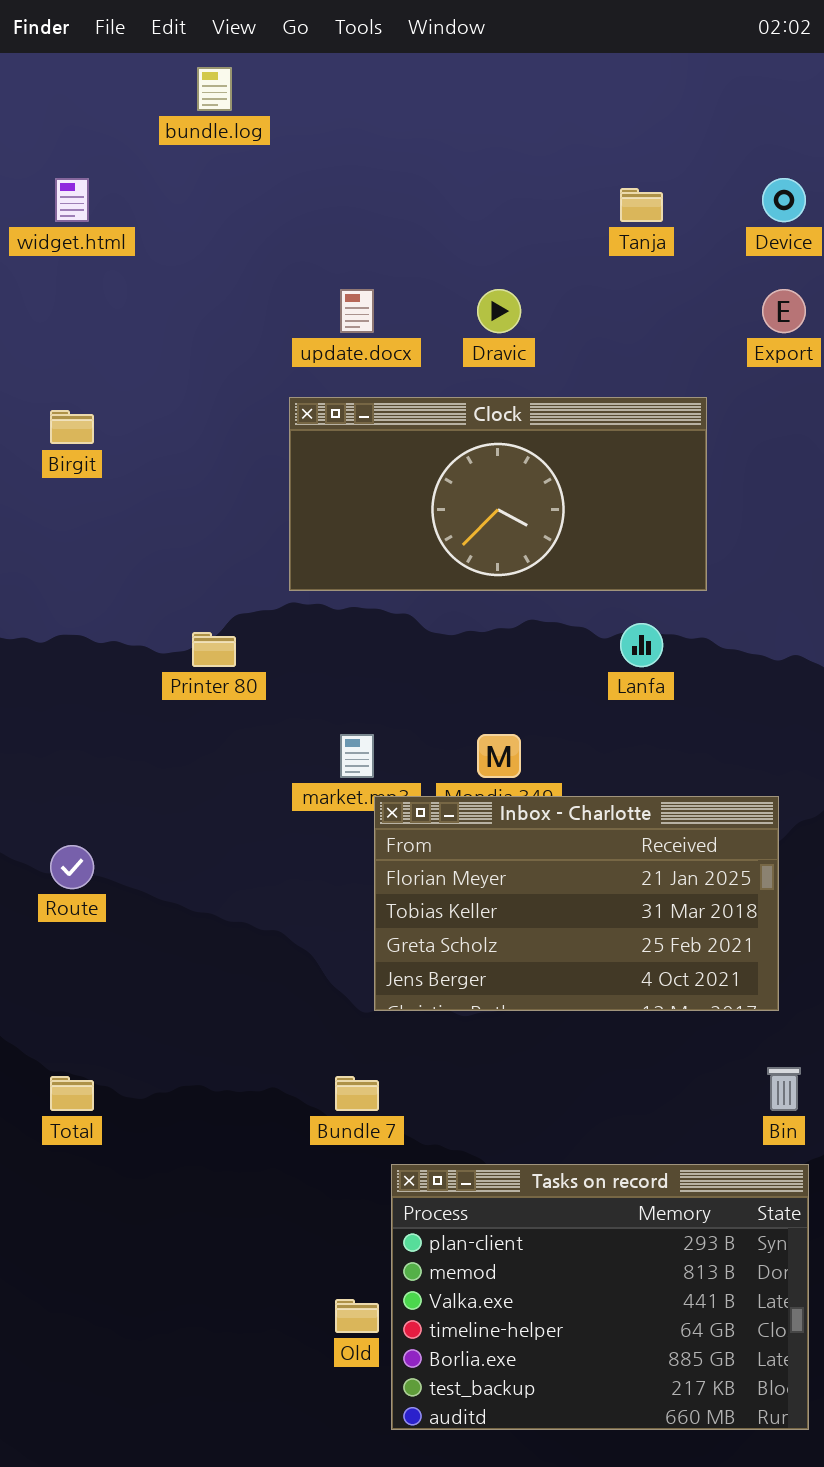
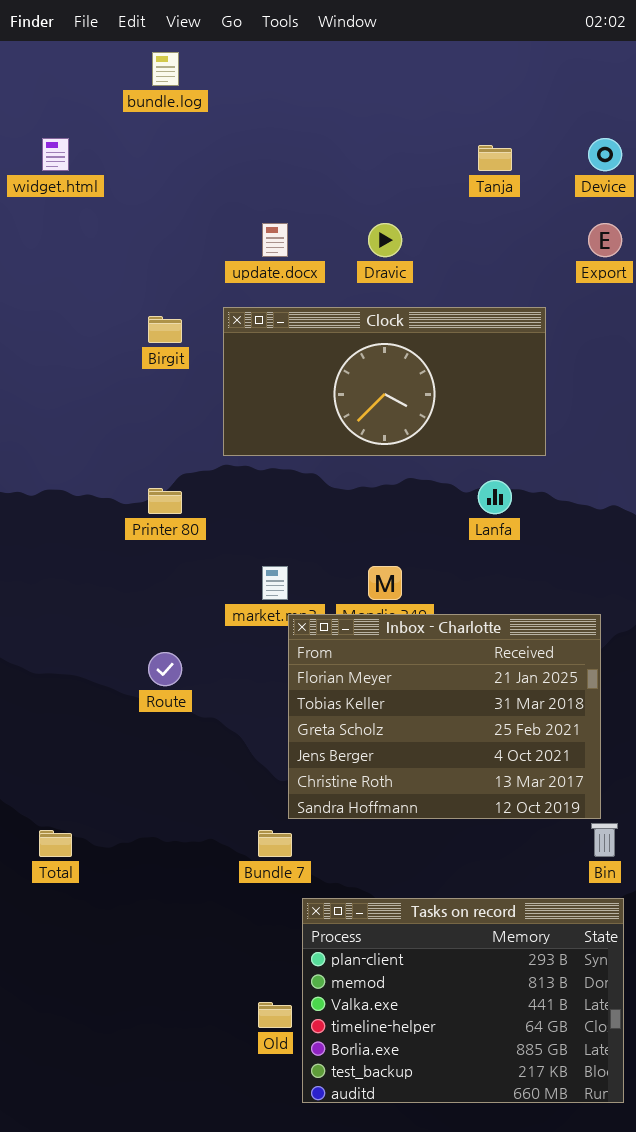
Birgit: [50,410,94,444] -> [148,316,182,343], moved
Inbox - Charlotte: [374,796,779,1011] -> [288,614,601,819], resized
Route: [50,845,94,889] -> [148,652,182,686], moved

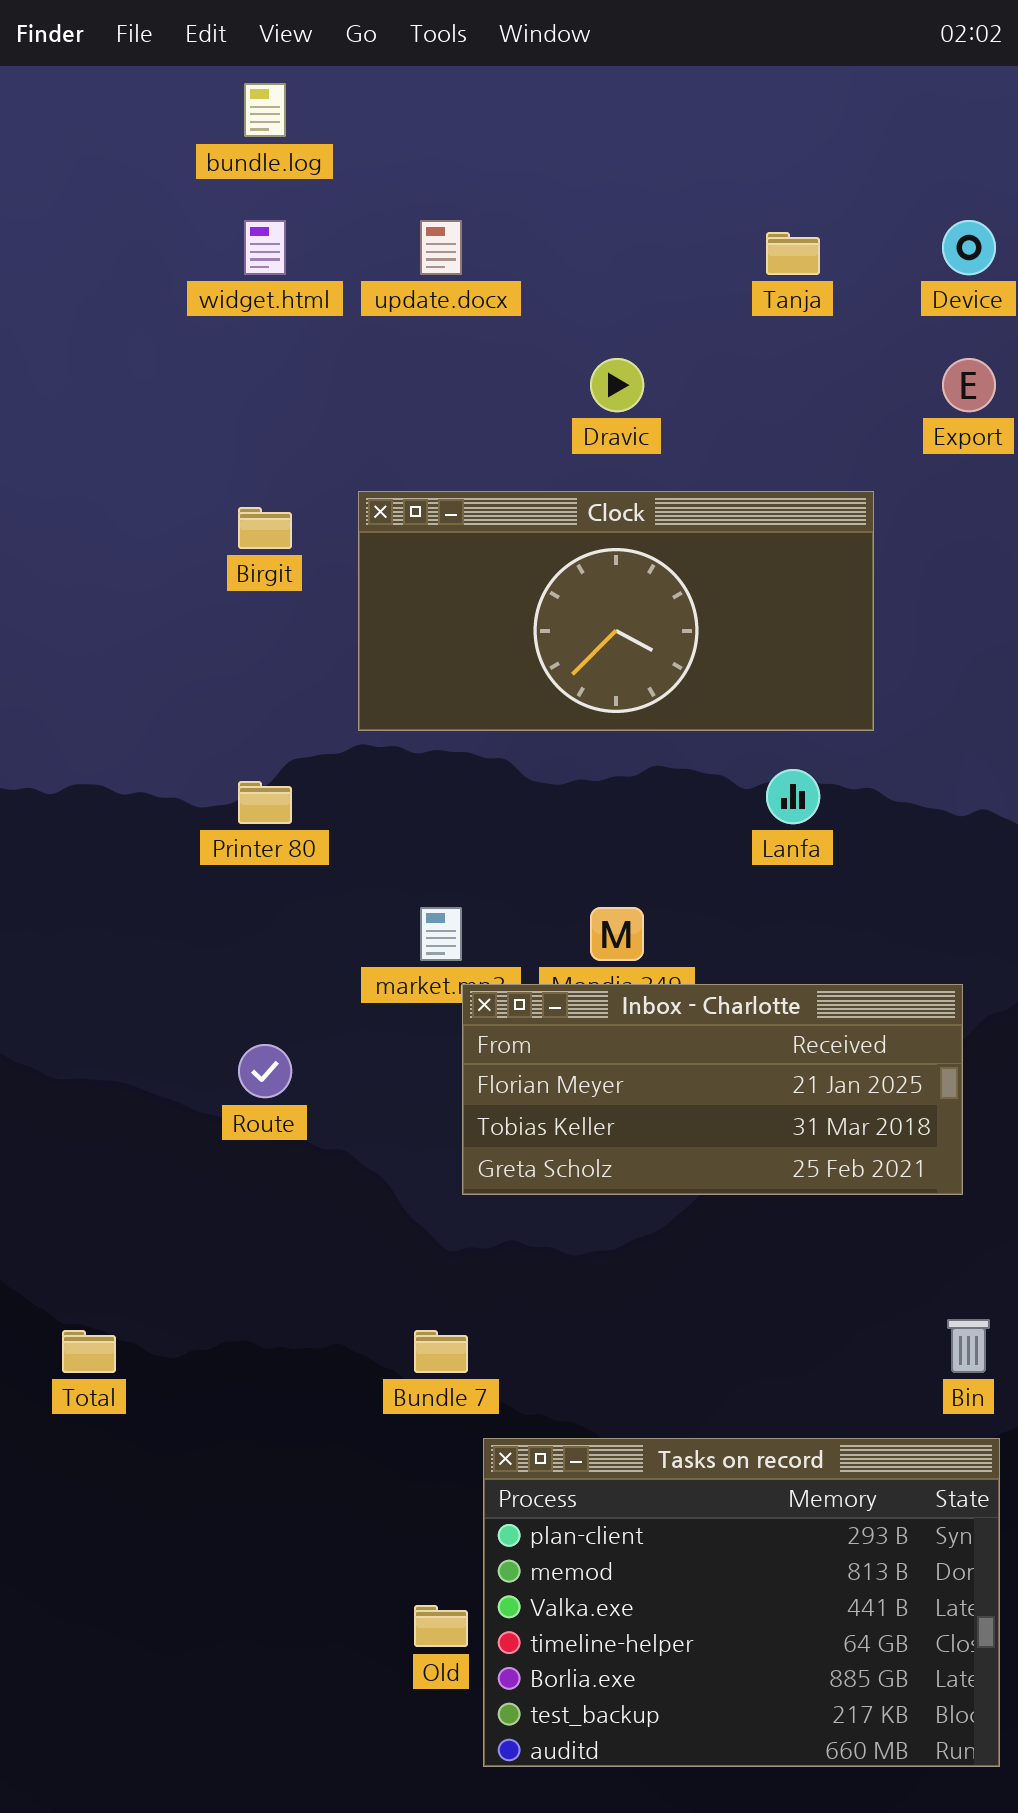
widget.html: [42,138,69,171] -> [244,220,286,275], moved
update.docx: [262,223,288,257] -> [420,220,462,275], moved
Inbox - Charlotte: [288,614,601,819] -> [462,984,963,1195], resized

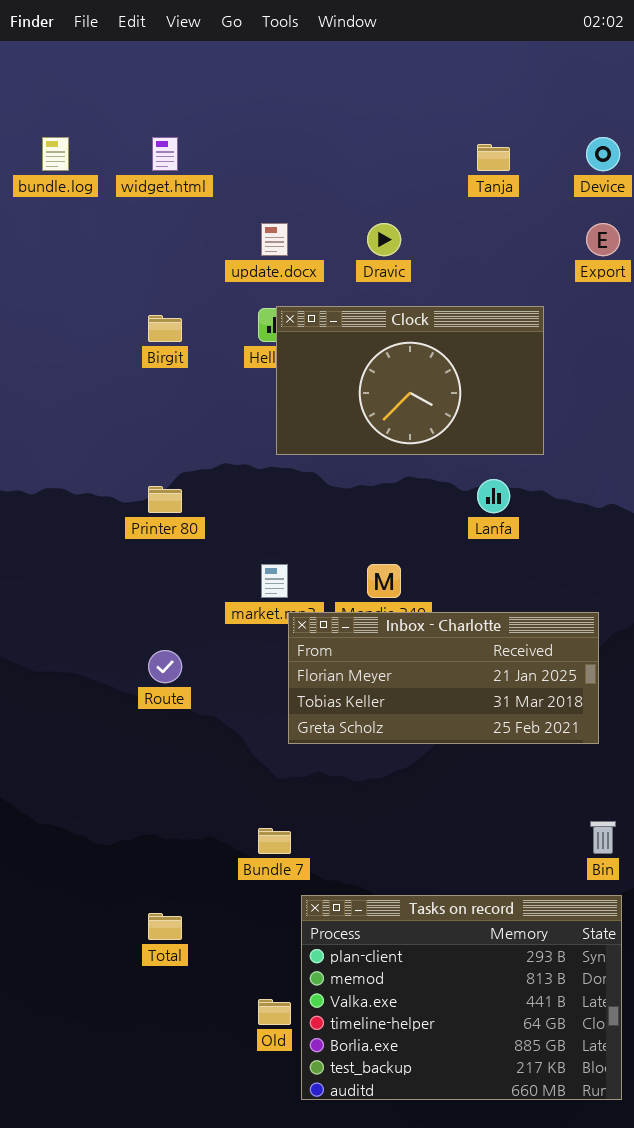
bundle.log: [244,83,286,137] -> [42,137,69,171], moved
update.docx: [420,220,462,275] -> [261,223,288,256], moved
Clock: [358,491,874,731] -> [276,306,544,455], resized
Total: [62,1330,116,1373] -> [148,913,182,940], moved

